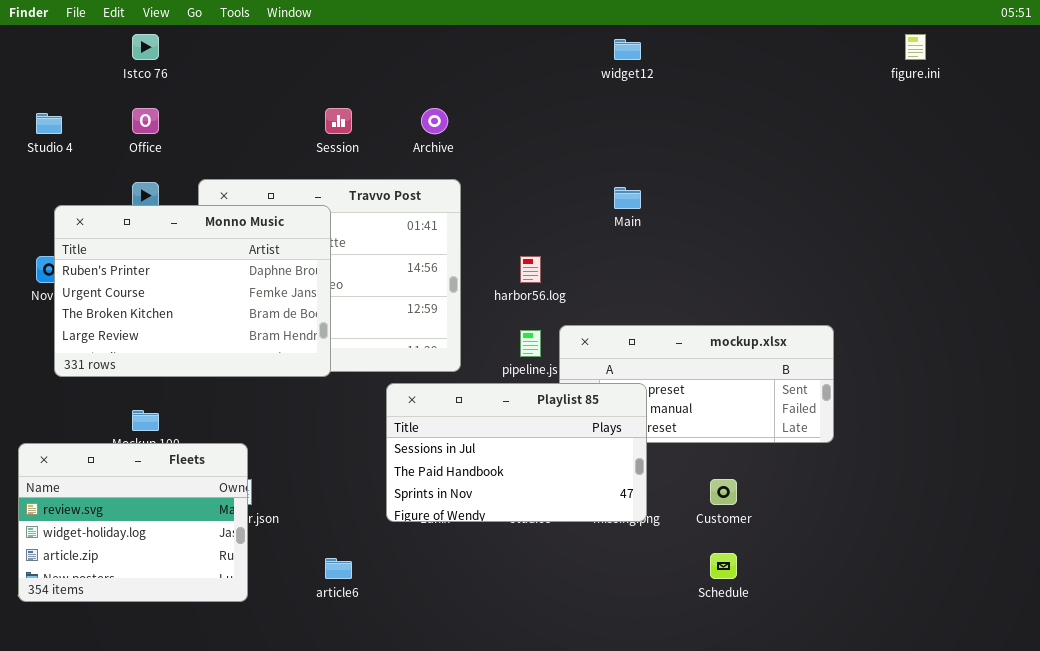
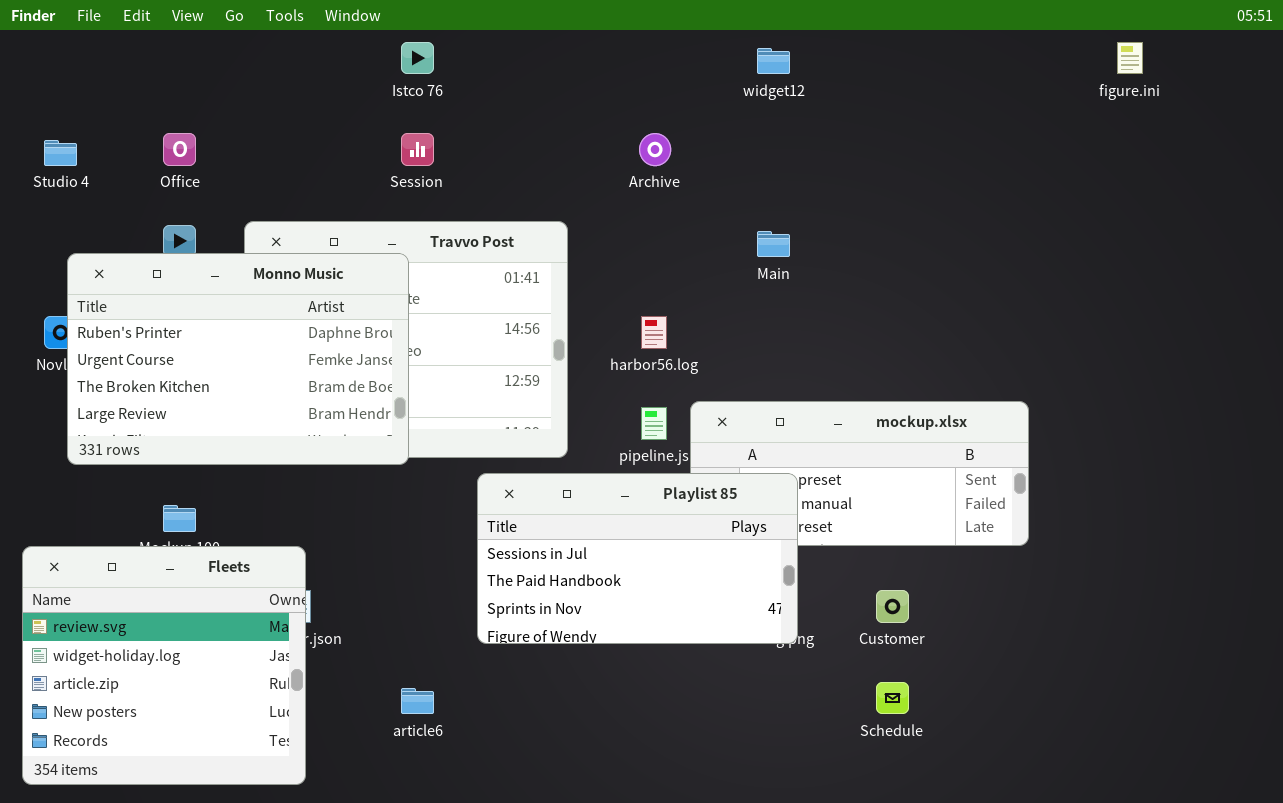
Istco 76: [132,34,159,60] -> [401,42,434,74], moved
Archive: [421,108,448,134] -> [639,133,671,166], moved
Fleets: [18,443,248,602] -> [22,546,306,785], resized

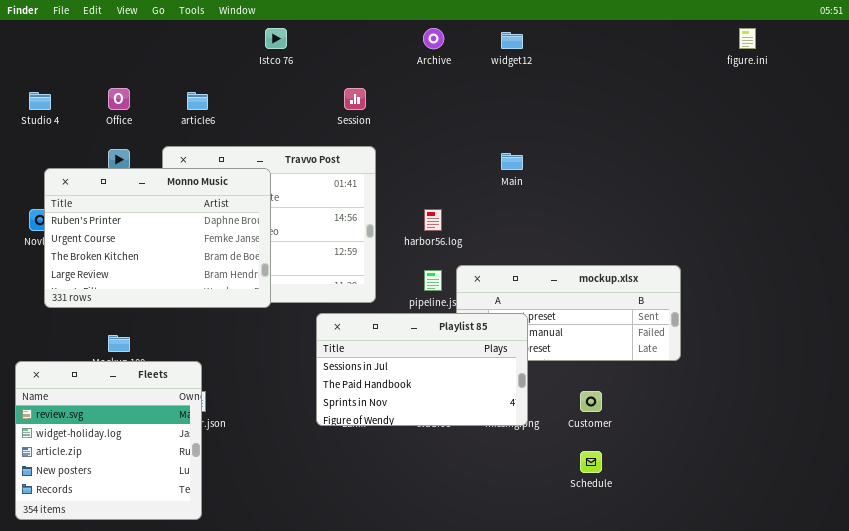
Session: [401,133,434,166] -> [344,88,366,110], moved
Archive: [639,133,671,166] -> [423,28,444,49], moved
article6: [401,688,434,714] -> [187,92,208,110], moved

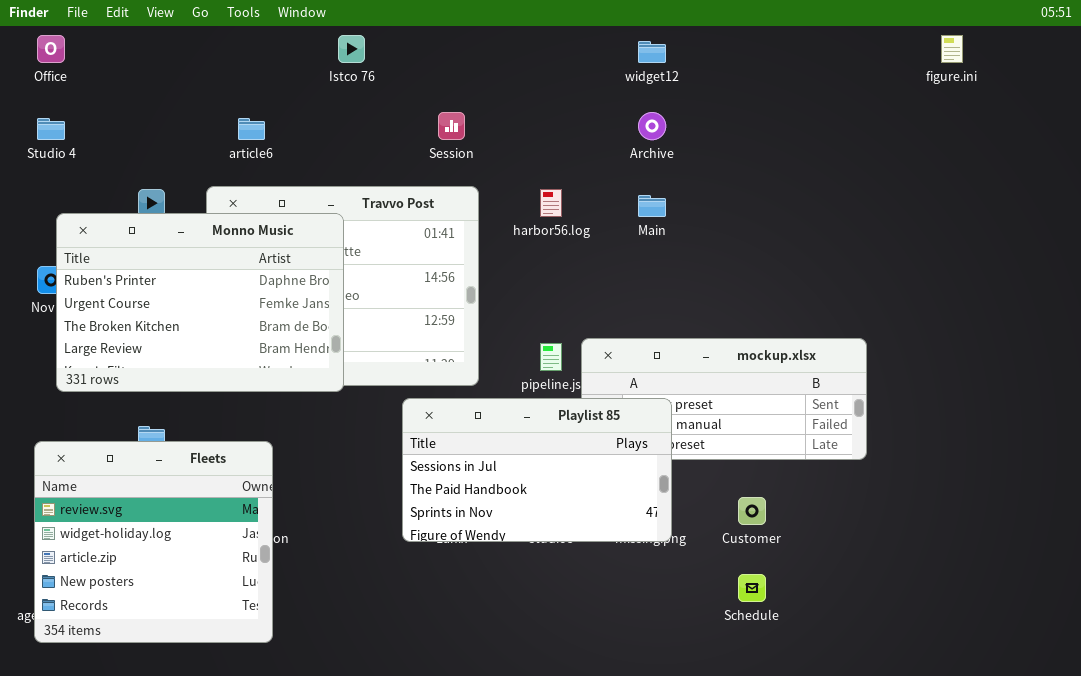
Archive: [423,28,444,49] -> [638,112,666,140], moved
Office: [108,88,130,110] -> [37,35,65,63], moved
harbor56.log: [424,209,442,231] -> [540,189,562,217], moved
Fleets: [15,361,202,520] -> [34,441,273,643], moved

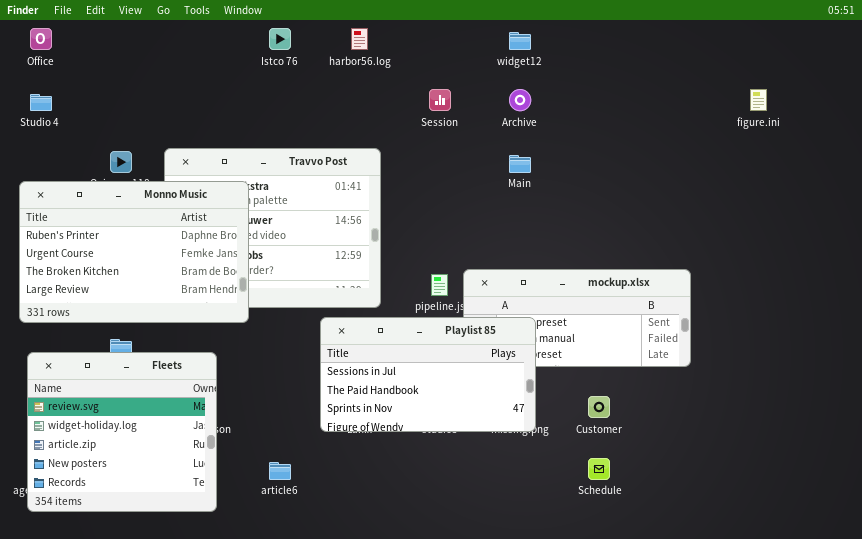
figure.ini: [941,35,963,63] -> [750,89,767,111], moved
Session: [438,112,465,140] -> [429,89,451,111], moved
article6: [238,118,265,140] -> [269,462,291,480], moved
harbor56.log: [540,189,562,217] -> [351,28,368,50], moved
Monno Music: [56,213,344,392] -> [19,181,249,323], moved

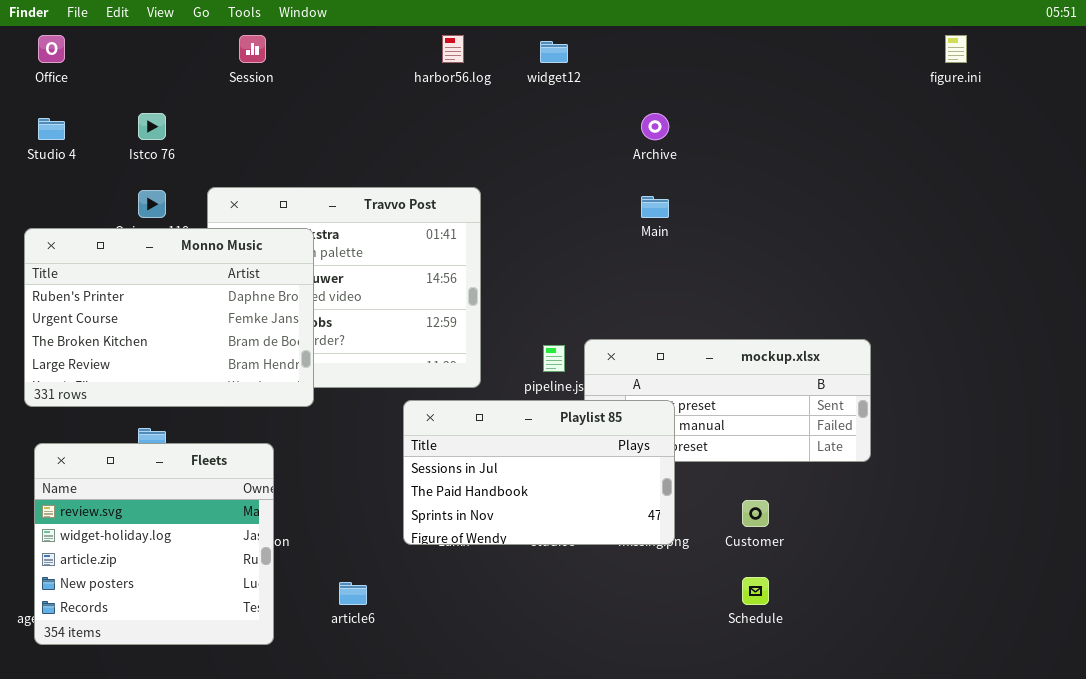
Istco 76: [269,28,291,50] -> [138,113,166,140], moved
widget12: [509,32,531,50] -> [540,41,568,63], moved
Session: [429,89,451,111] -> [239,35,266,63], moved
figure.ini: [750,89,767,111] -> [945,35,967,63], moved

